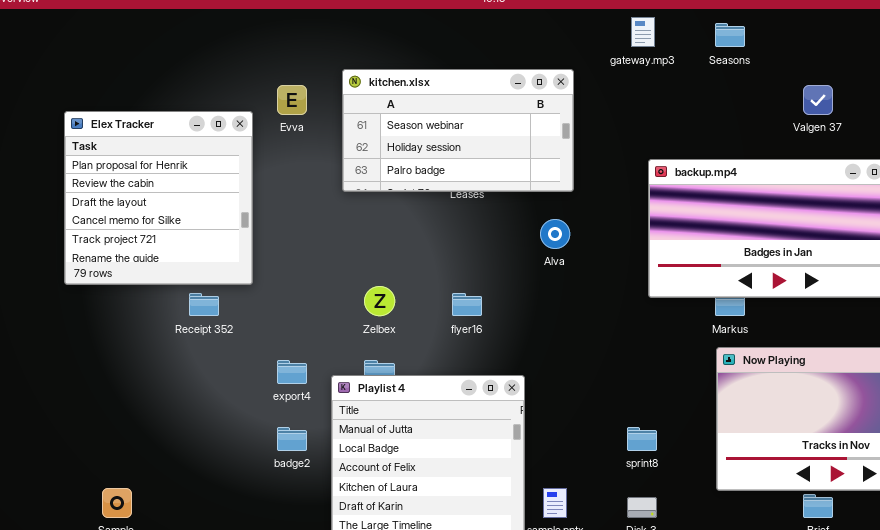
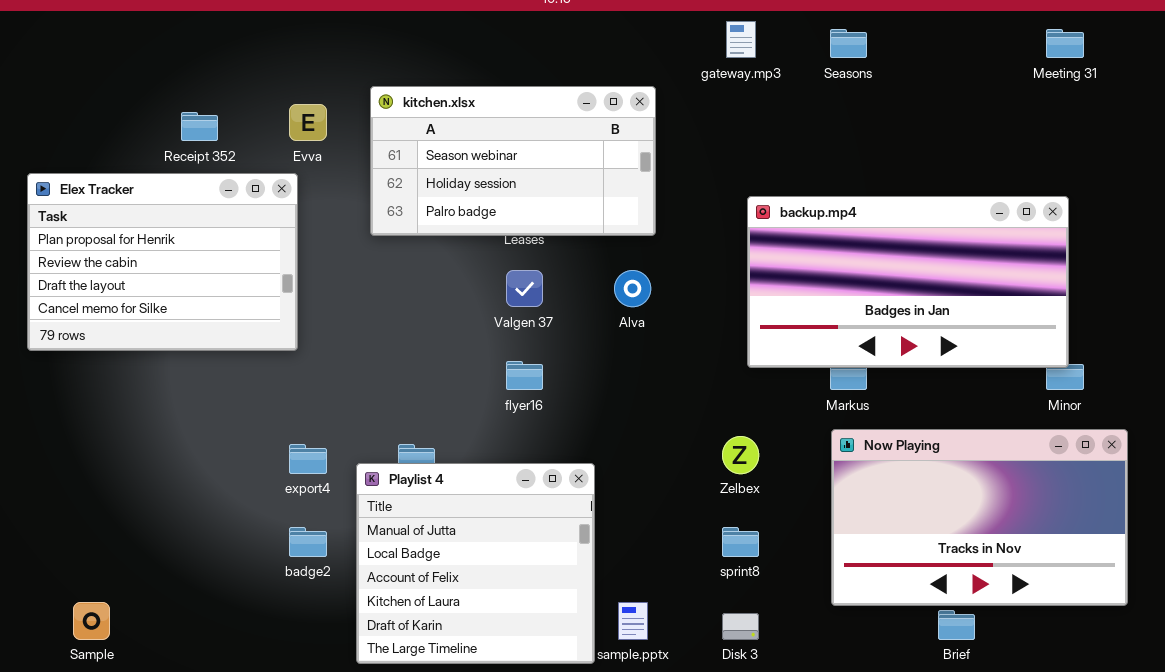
Valgen 37: [803,85,833,115] -> [506,270,543,307], moved
Elex Tracker: [64,111,253,285] -> [27,173,298,351], resized
Zelbex: [364,286,395,316] -> [722,436,759,474], moved
Receipt 352: [189,293,219,316] -> [181,112,218,141], moved

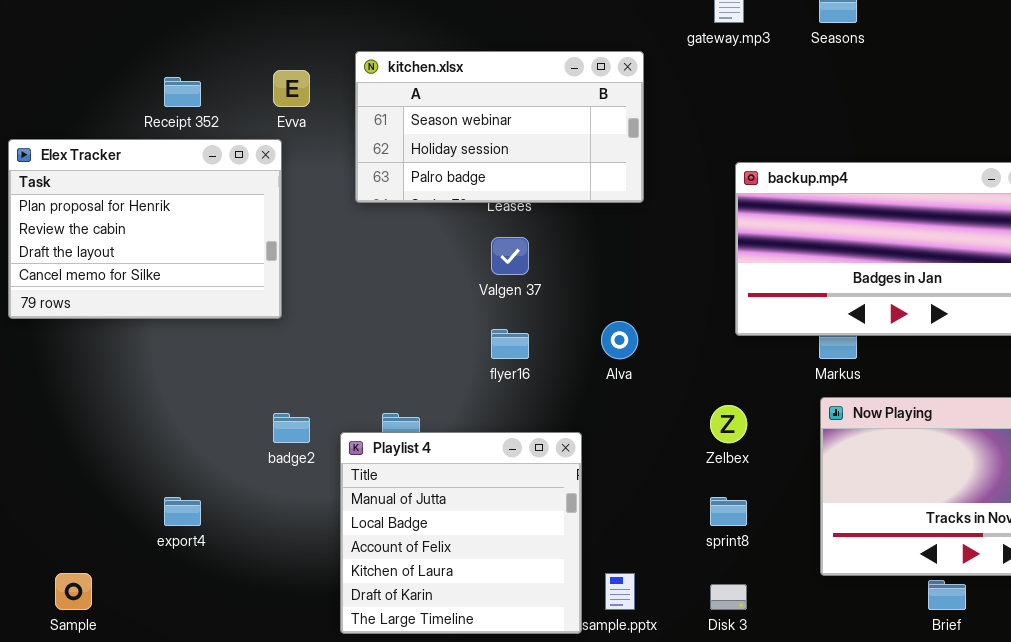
Alva: [614,270,651,307] -> [601,321,638,359], moved
export4: [289,444,327,474] -> [164,497,201,526], moved
badge2: [289,527,327,557] -> [273,413,310,443], moved

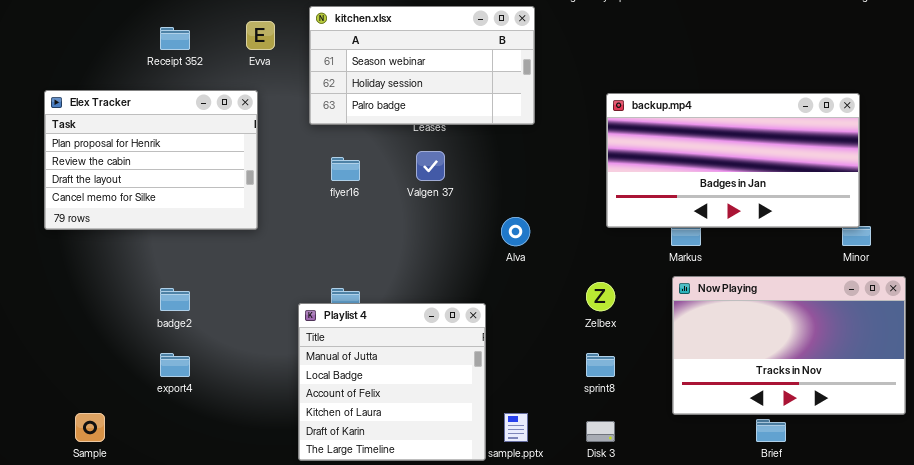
Elex Tracker: [8,139,282,319] -> [44,90,258,230], moved
flyer16: [491,329,529,359] -> [331,157,360,181], moved
badge2: [273,413,310,443] -> [160,288,190,311], moved

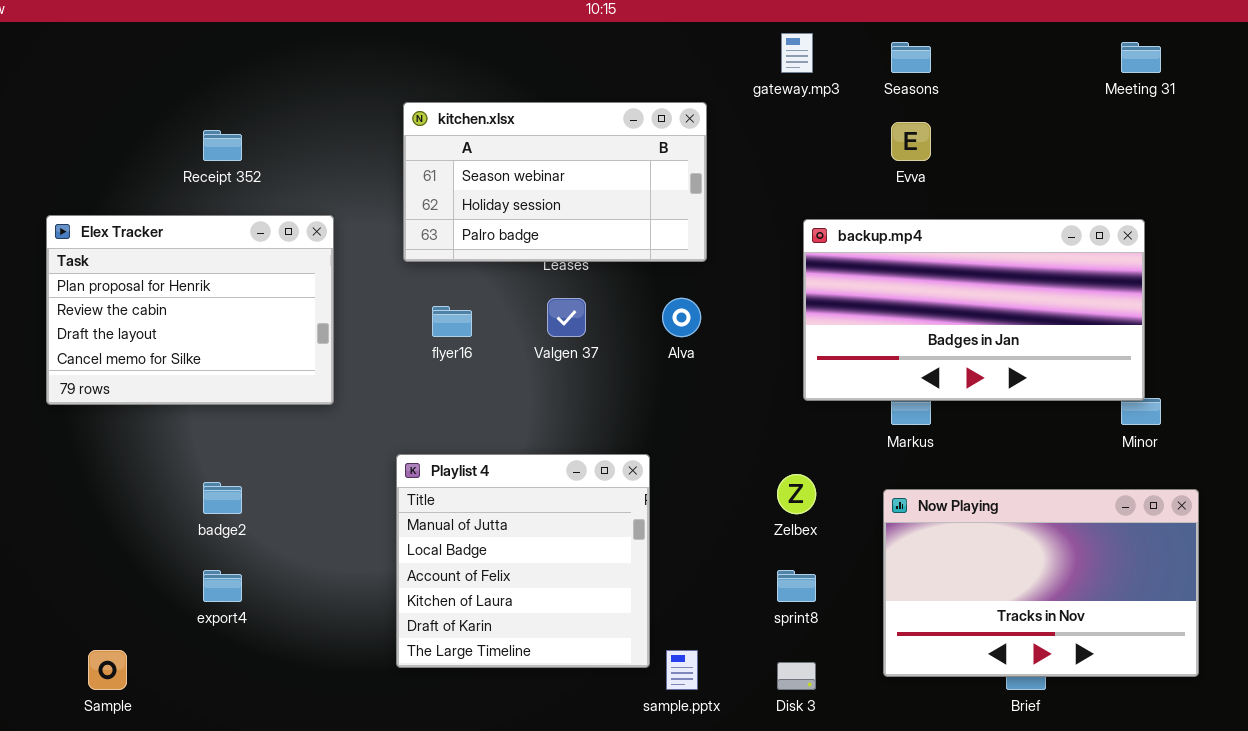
Evva: [246,21,275,50] -> [891,122,931,161], moved
Alva: [501,217,530,246] -> [662,298,701,337], moved
Now Playing: [672,276,906,415] -> [883,489,1199,677], moved
Playlist 4: [298,303,486,461] -> [396,454,650,668], moved

